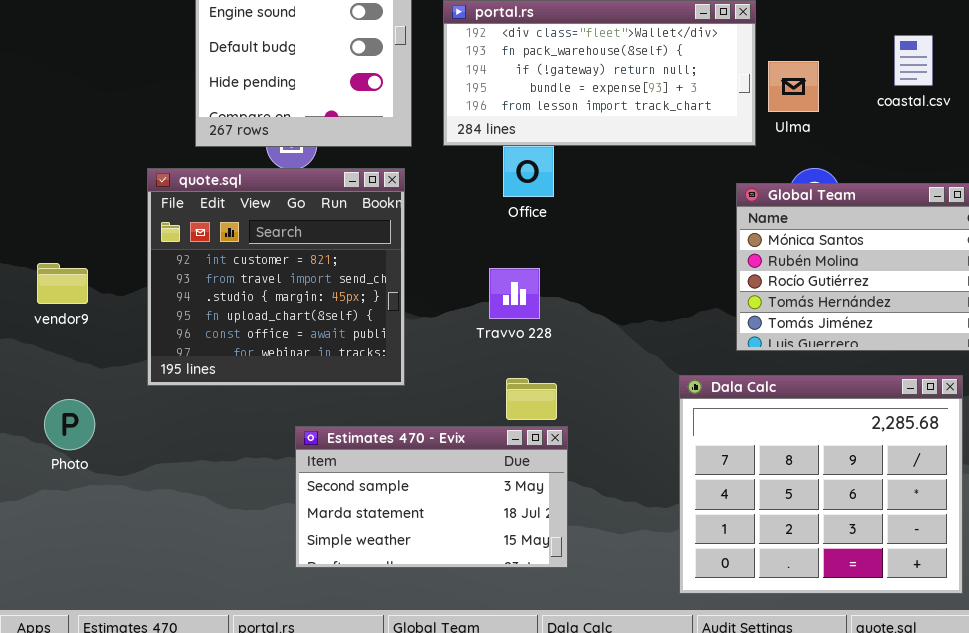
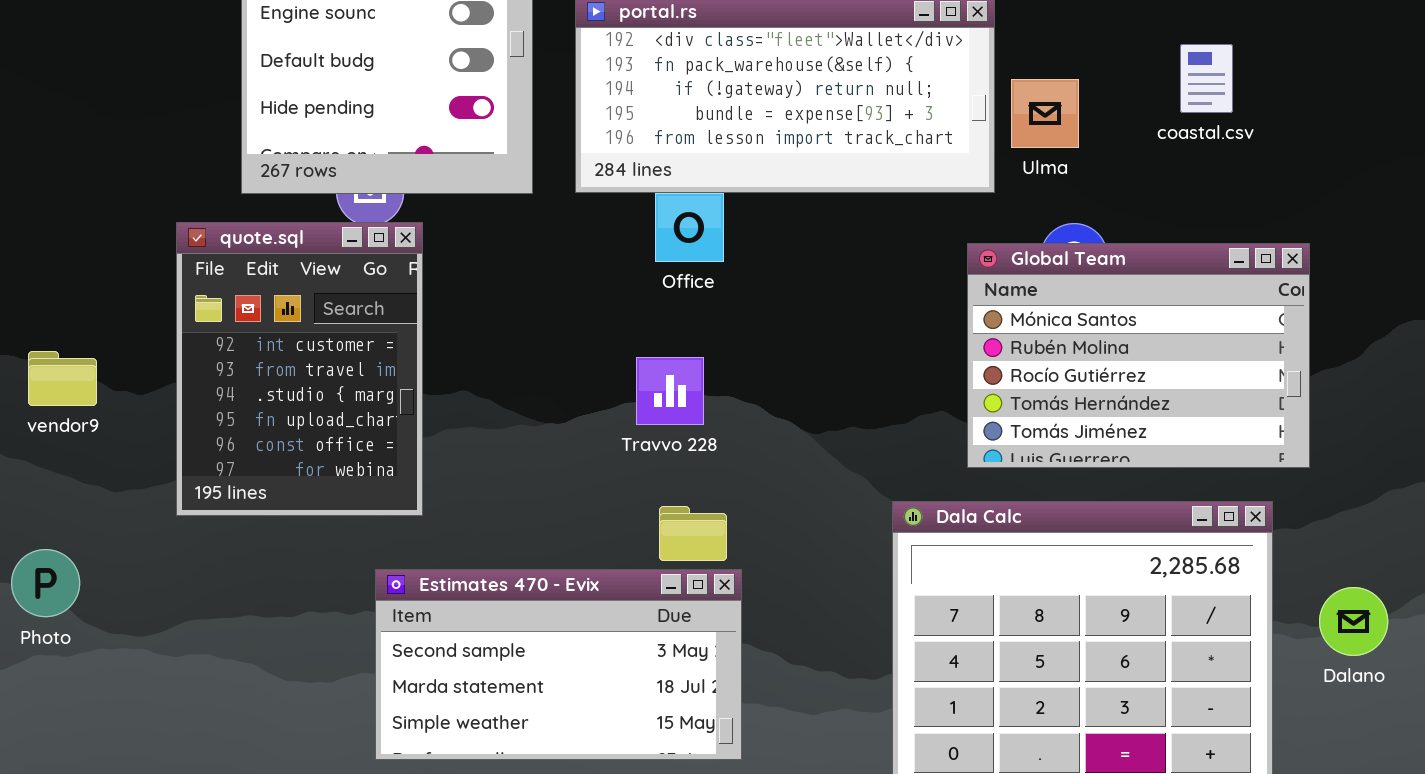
quote.sql: [147,168,405,386] -> [176,222,423,516], resized
Photo: [44,399,95,450] -> [11,549,80,617], moved

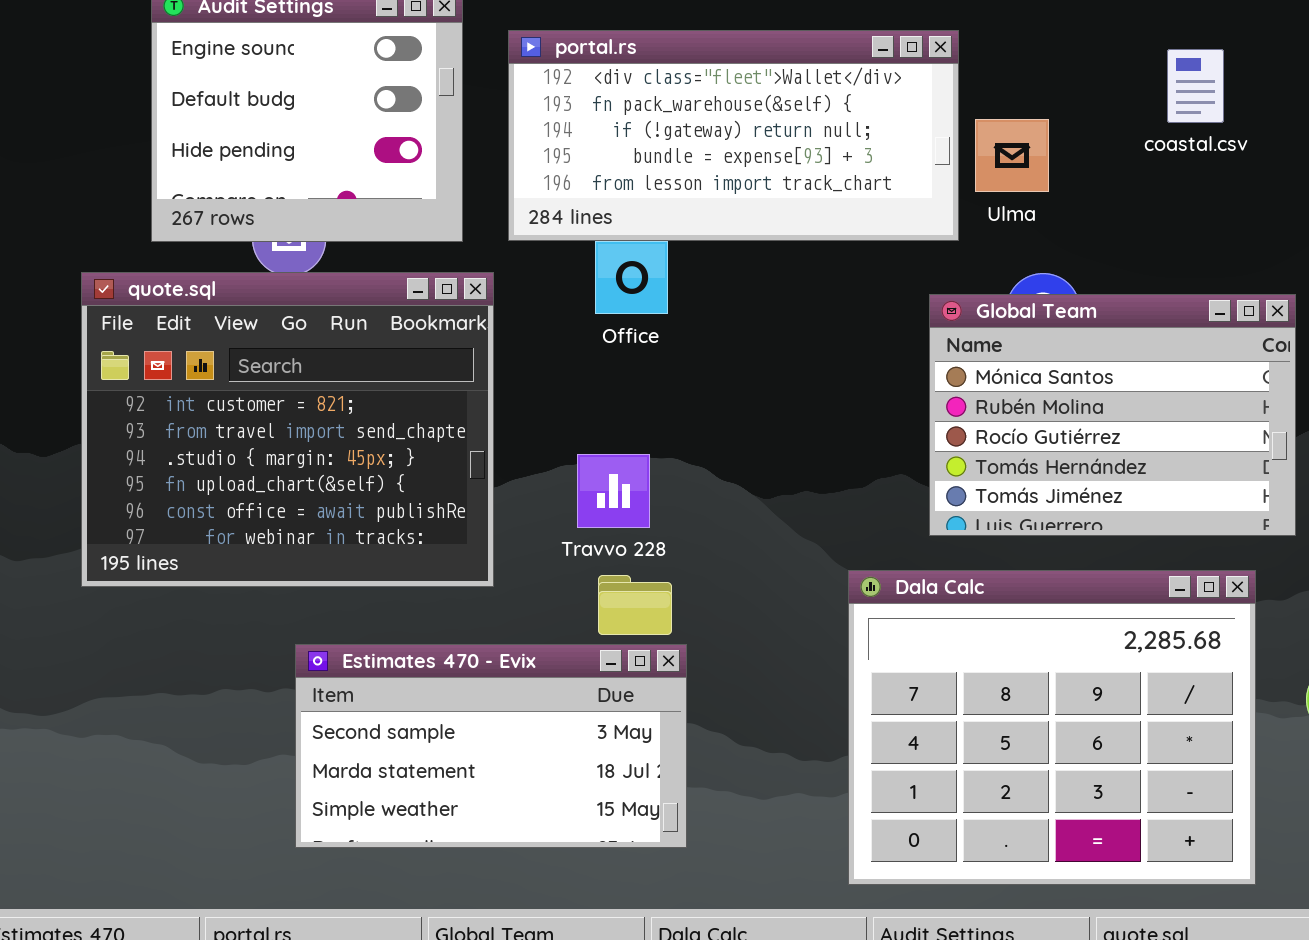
coastal.csv: [1180,44,1233,113] -> [1167,49,1224,123], moved
quote.sql: [176,222,423,516] -> [81,272,494,587], resized
Travvo 228: [636,357,704,425] -> [577,454,650,528], moved

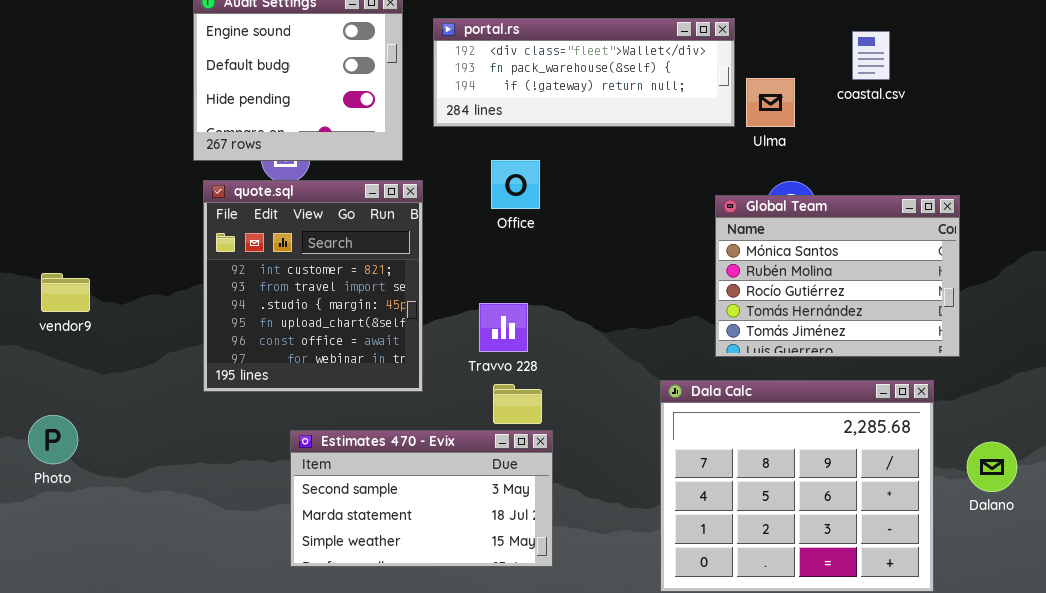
portal.rs: [508,30,959,241] -> [433,18,735,127], resized
coastal.csv: [1167,49,1224,123] -> [852,31,890,80], moved
quote.sql: [81,272,494,587] -> [203,180,423,392], resized

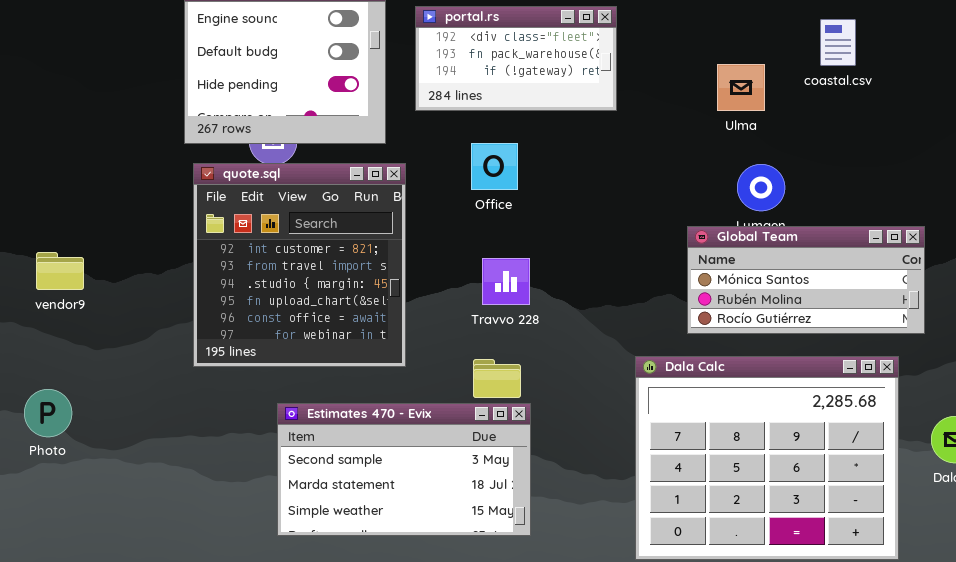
portal.rs: [433,18,735,127] -> [415,6,617,111], resized
Global Team: [715,195,960,357] -> [687,226,925,334], resized
Travvo 228: [479,303,528,352] -> [482,258,530,305], moved

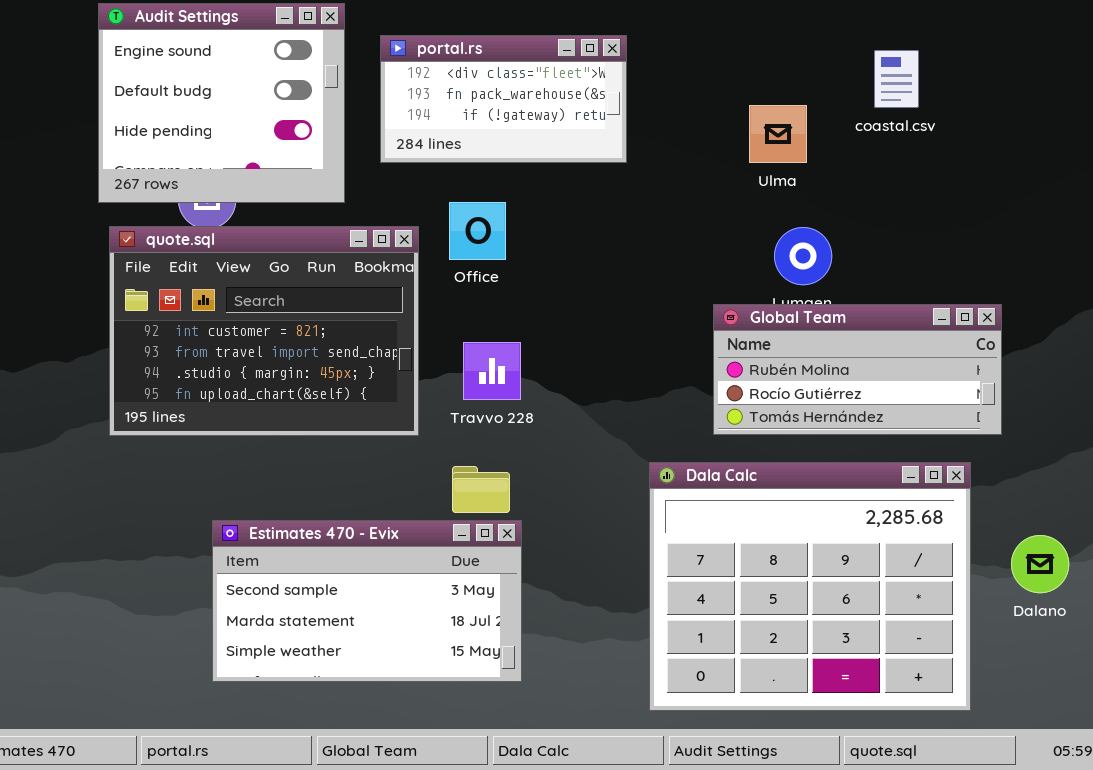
quote.sql: [193,163,406,367] -> [109,226,419,436], resized
Global Team: [687,226,925,334] -> [713,304,1002,435], scrolled down 1 row

